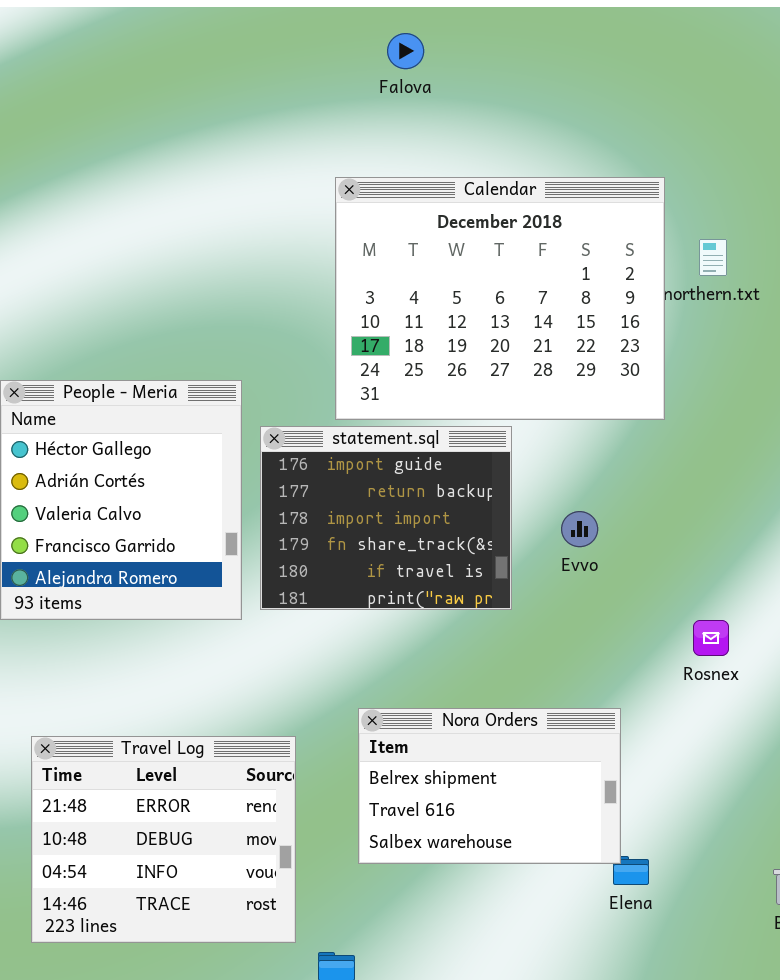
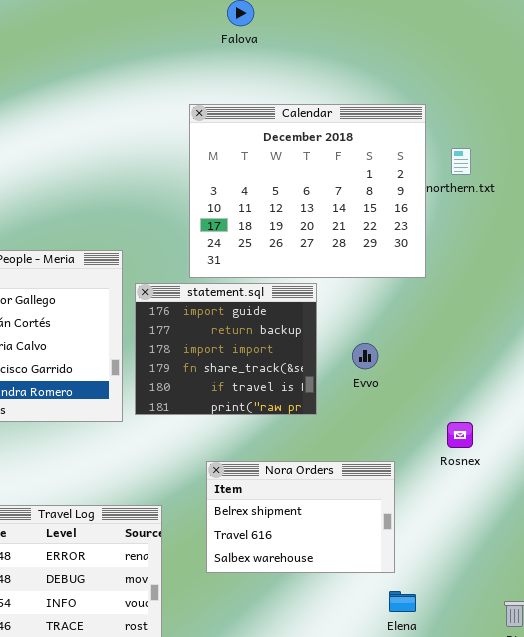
Nora Orders: [358,708,621,864] -> [206,461,395,573], moved

